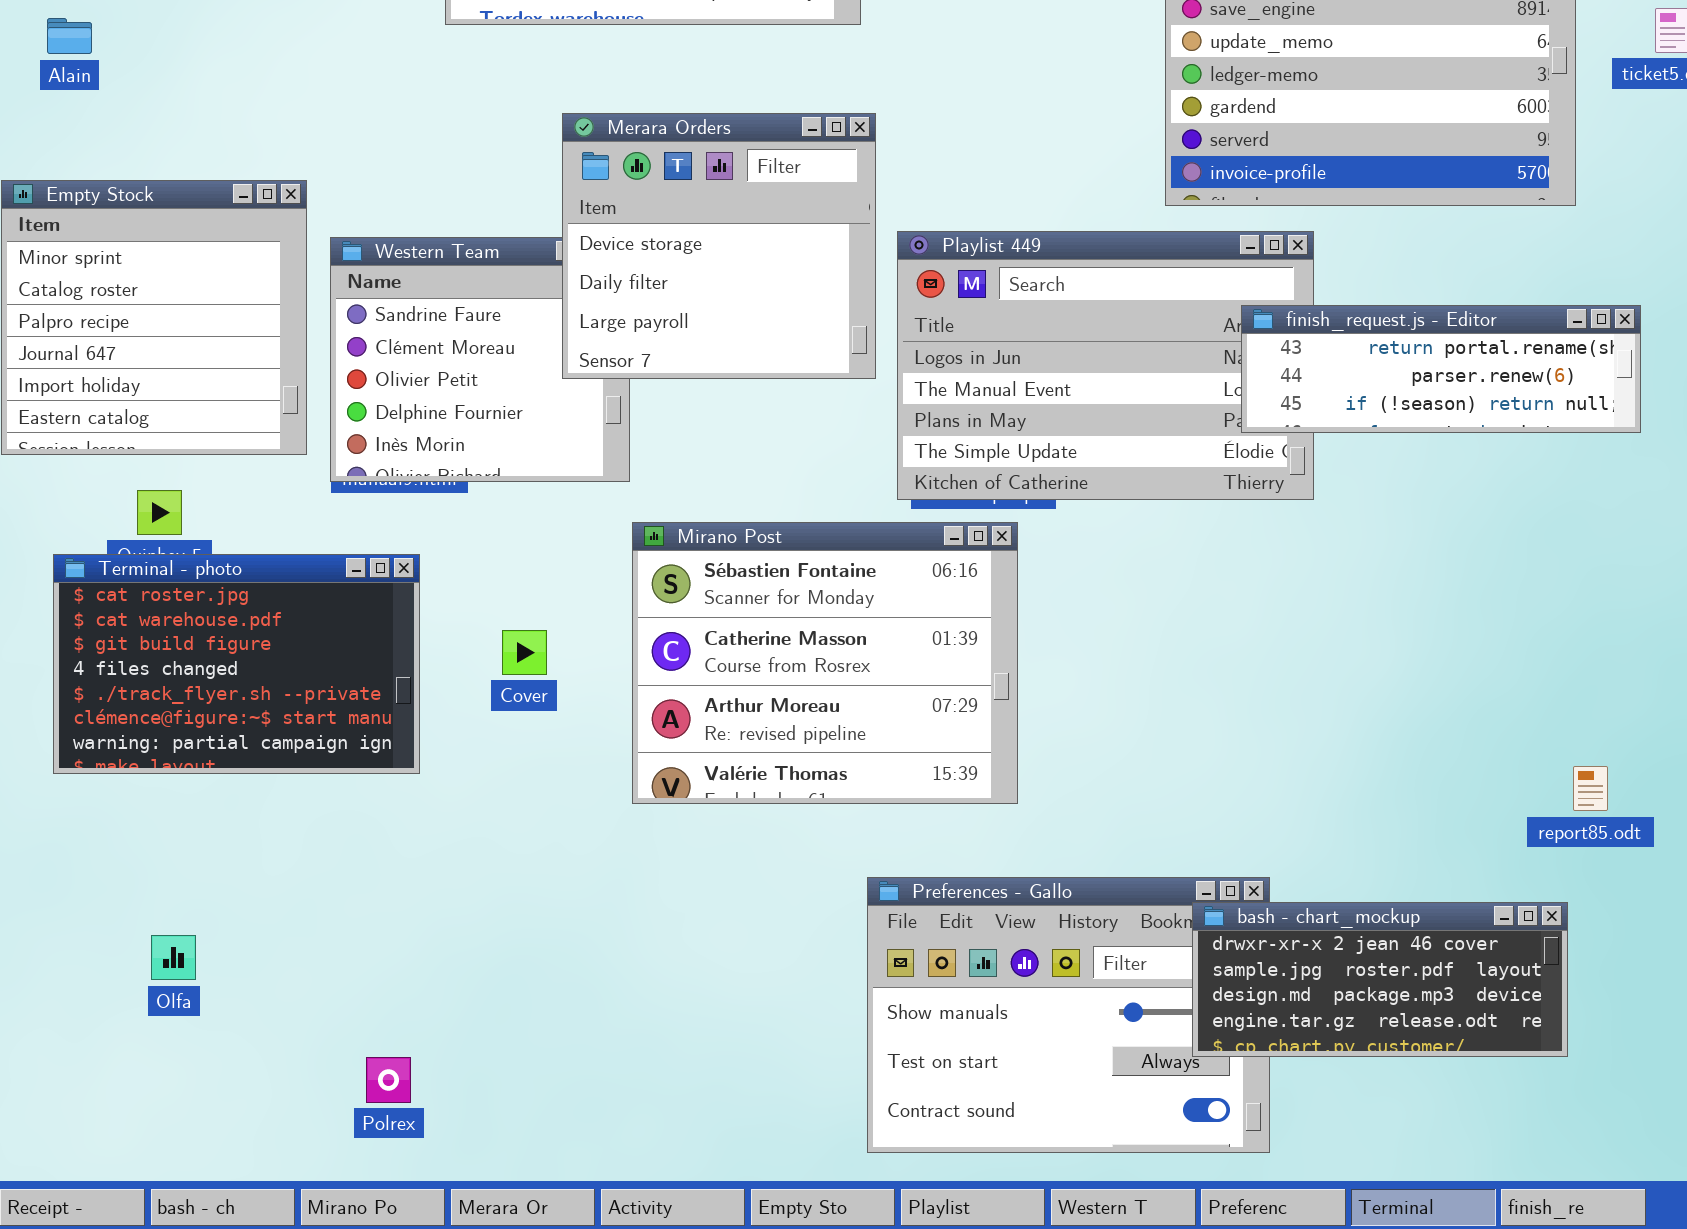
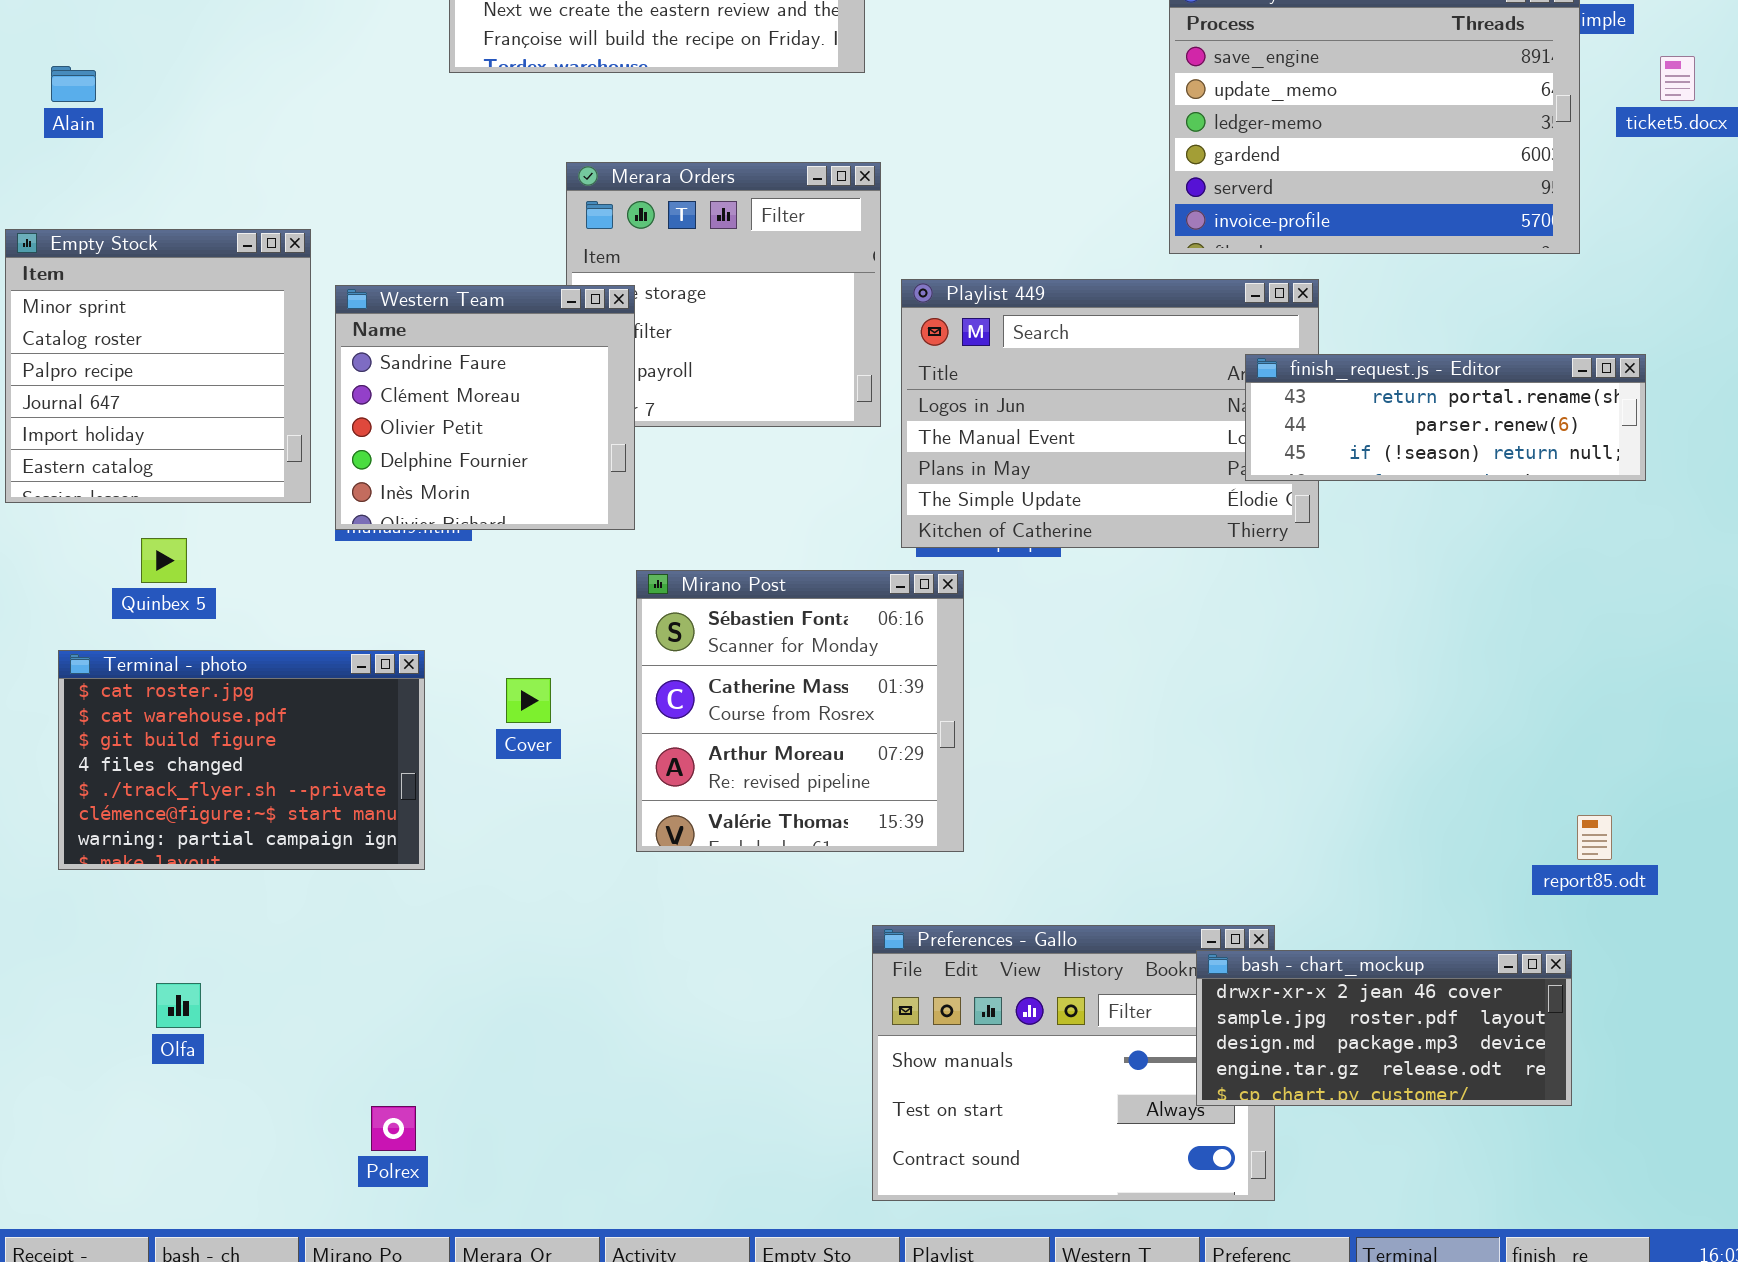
Western Team: [330,237,630,482] -> [335,285,635,530], raised
Mirano Post: [632,522,1018,804] -> [636,570,964,852], resized
Terminal - photo: [53,554,420,774] -> [58,650,425,870], moved

